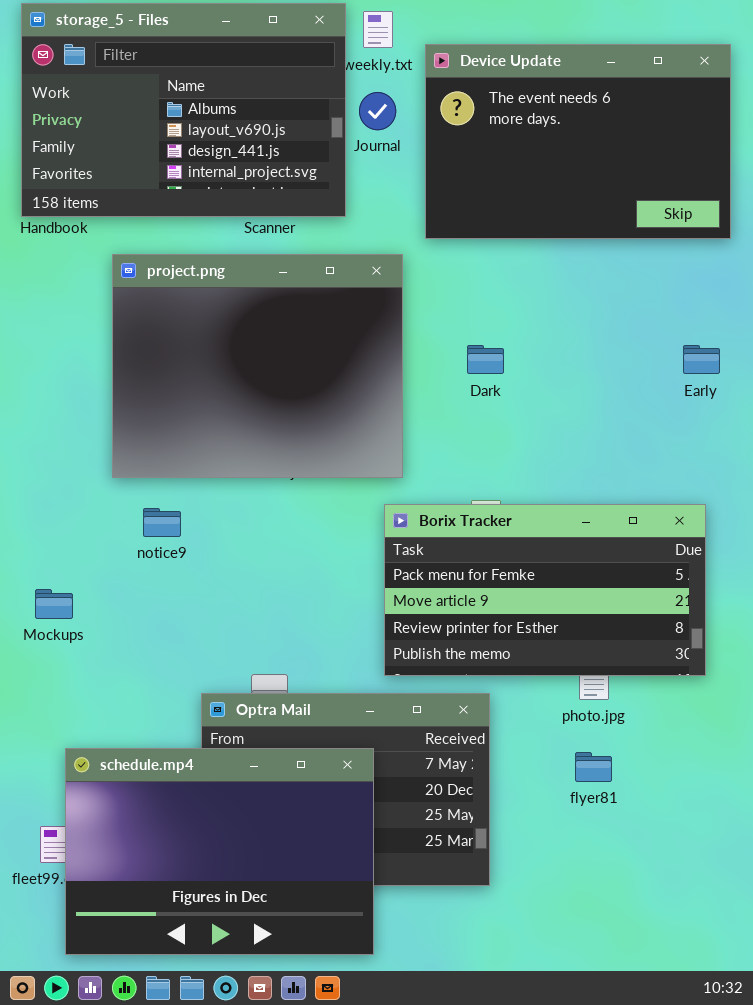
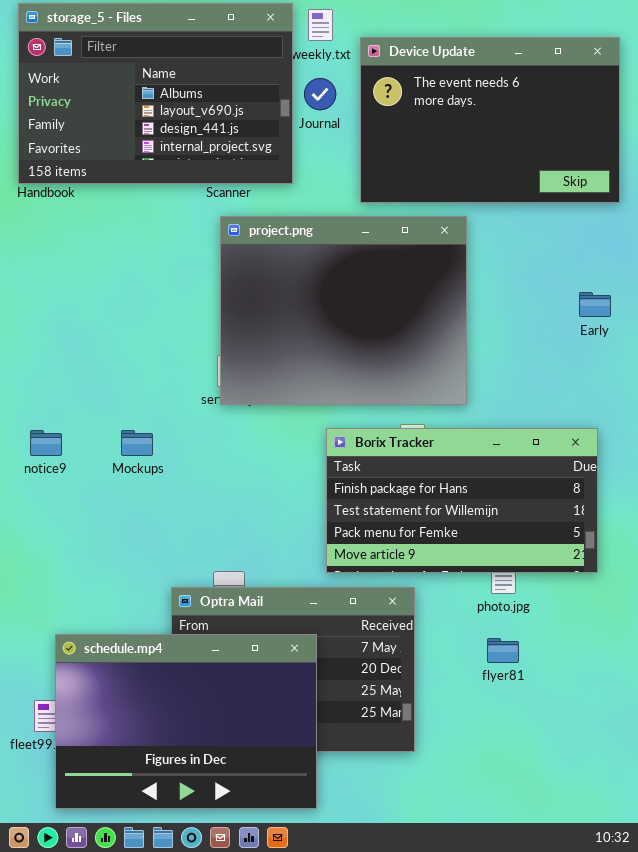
project.png: [112,254,403,478] -> [220,216,467,405], moved
Borix Tracker: [384,504,706,676] -> [326,428,598,573], scrolled up 2 rows
notice9: [143,508,181,537] -> [30,430,62,456], moved
Mockups: [35,589,73,619] -> [121,430,153,456], moved

